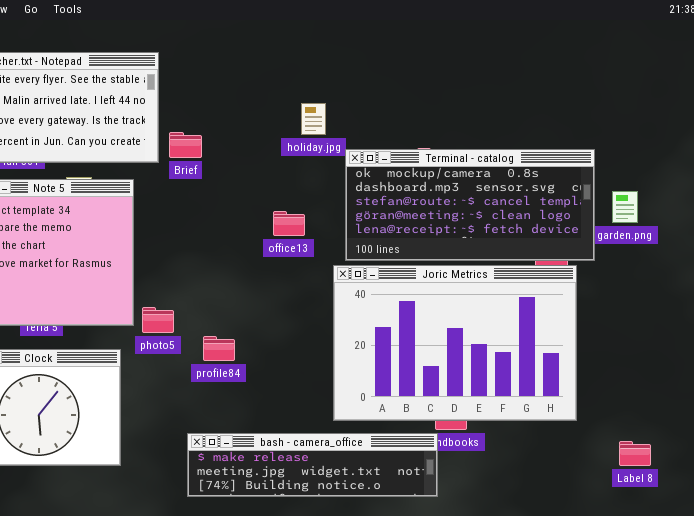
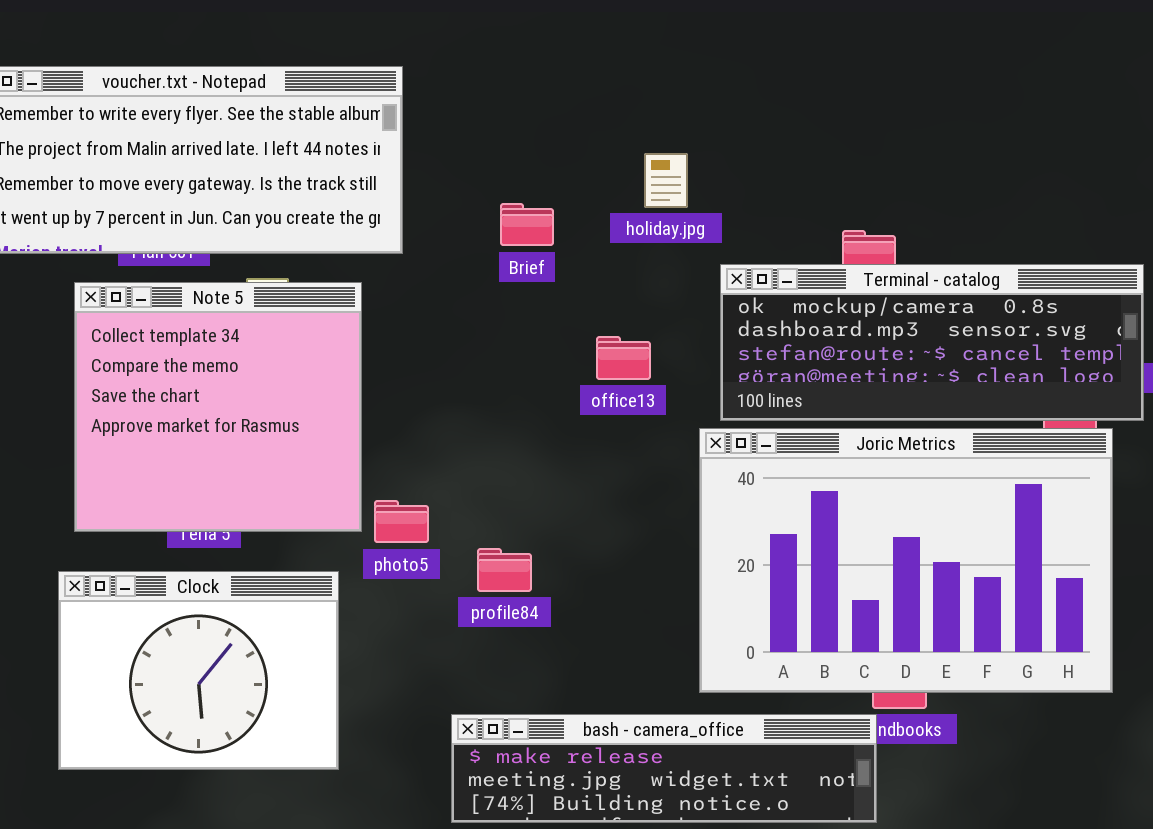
Brief: [169,132,202,158] -> [500,203,554,246], moved
Terminal - catalog: [345,149,595,261] -> [720,264,1144,421], resized

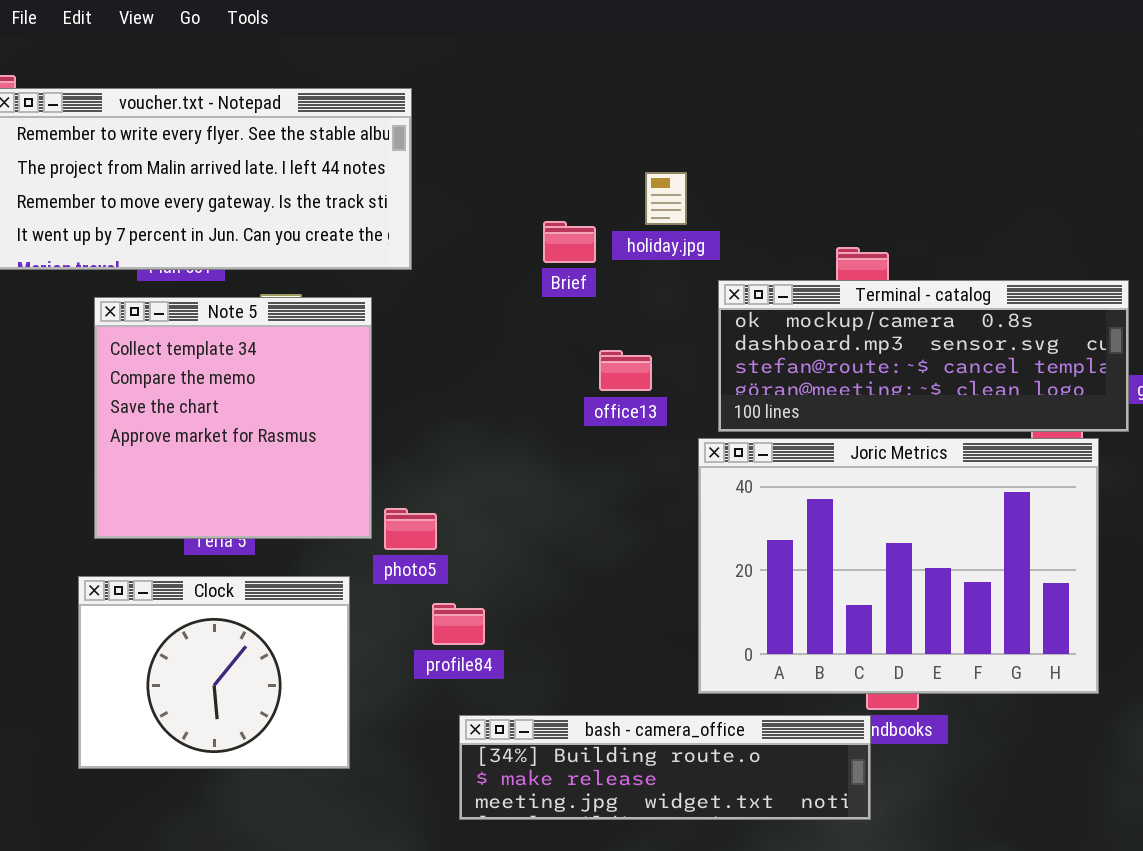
Brief: [500,203,554,246] -> [543,221,596,263], moved
profile84: [477,548,532,592] -> [432,603,485,645], moved
bash - camera_office: [451,714,877,823] -> [459,715,871,820], scrolled up 1 row

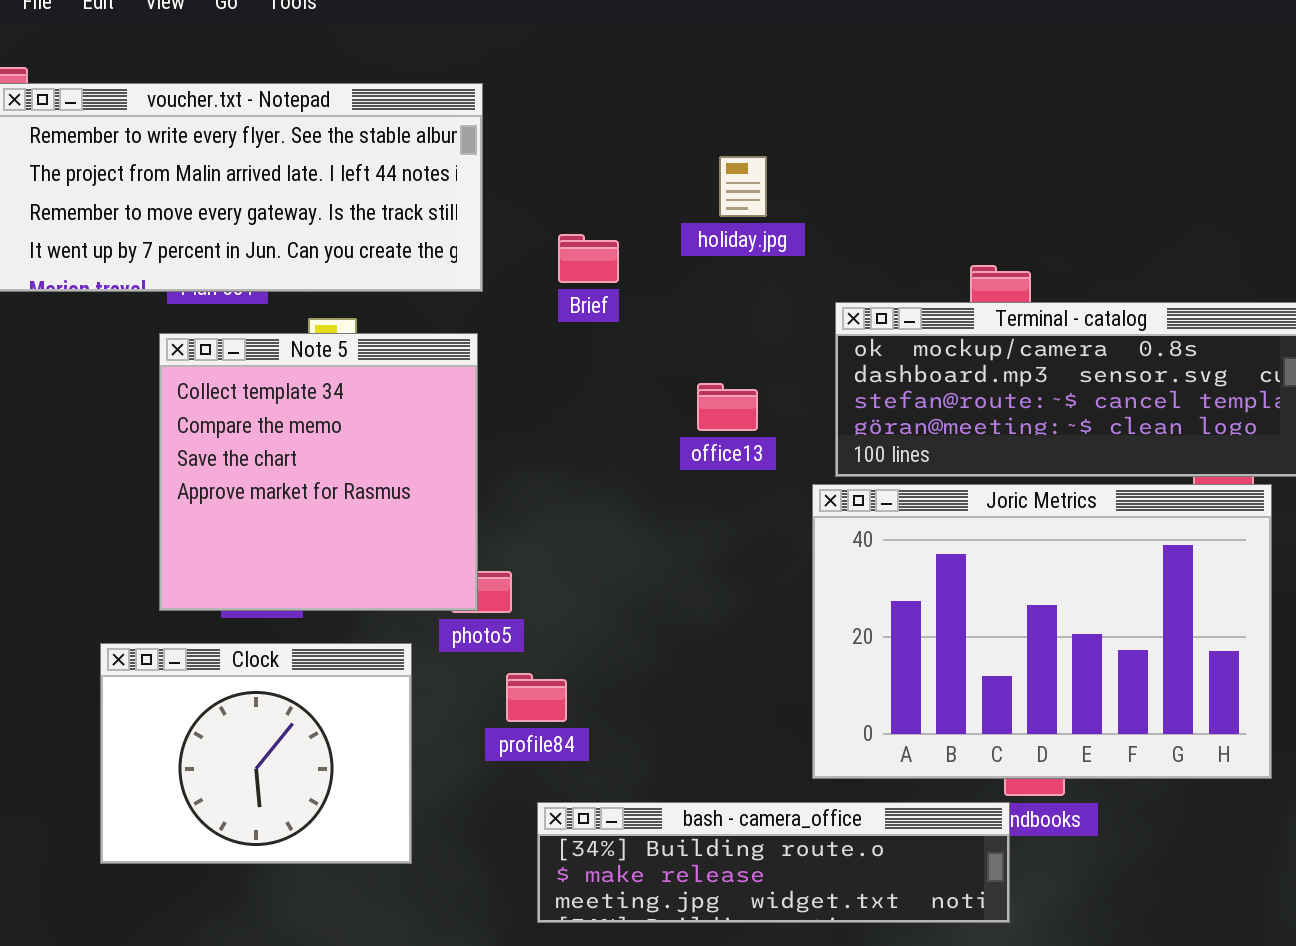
holiday.jpg: [645,172,687,225] -> [719,156,767,217], moved
Brief: [543,221,596,263] -> [558,234,619,283], moved
Note 5: [94,297,372,539] -> [159,333,478,611], moved

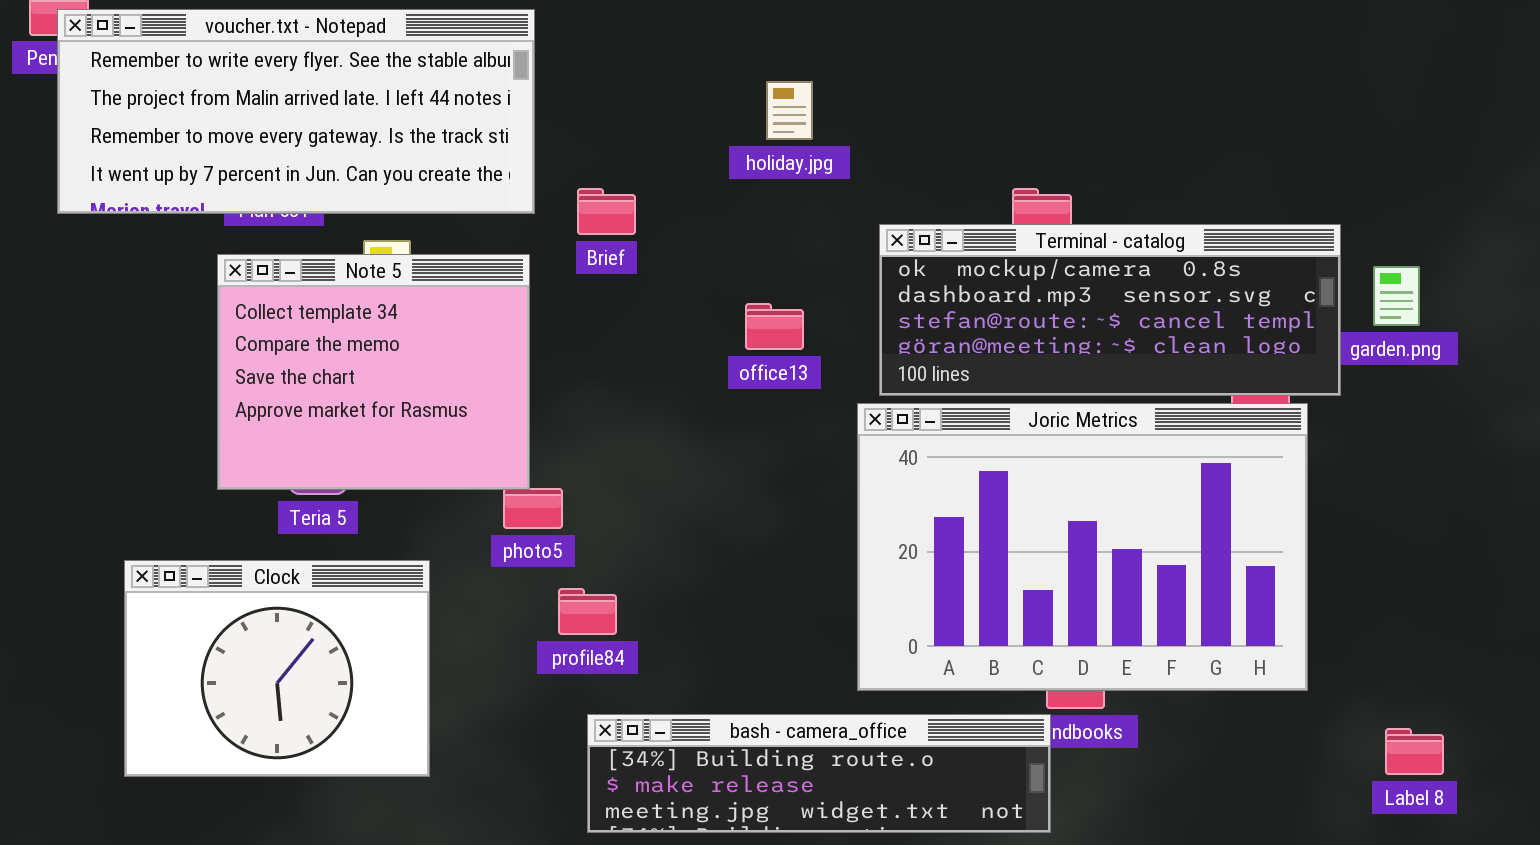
Brief: [558,234,619,283] -> [577,188,636,235], moved
Note 5: [159,333,478,611] -> [217,254,530,490], resized
Clock: [100,643,412,864] -> [124,560,430,777], moved

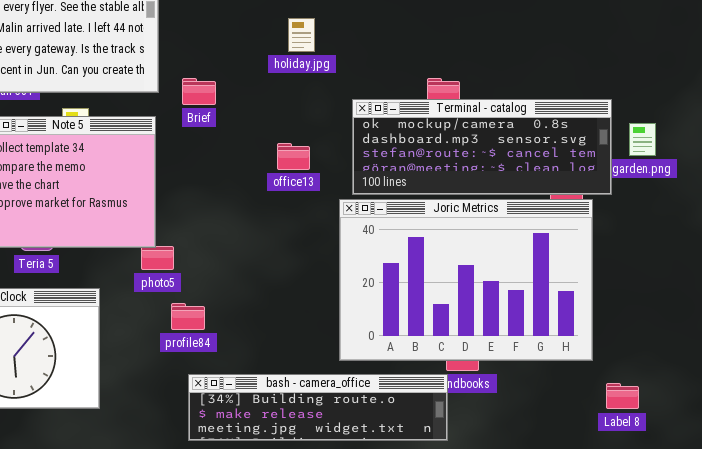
Label 8: [1385,728,1444,775] -> [606,383,639,409], moved

